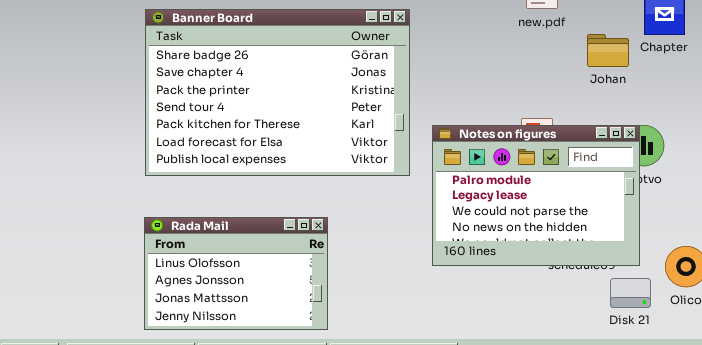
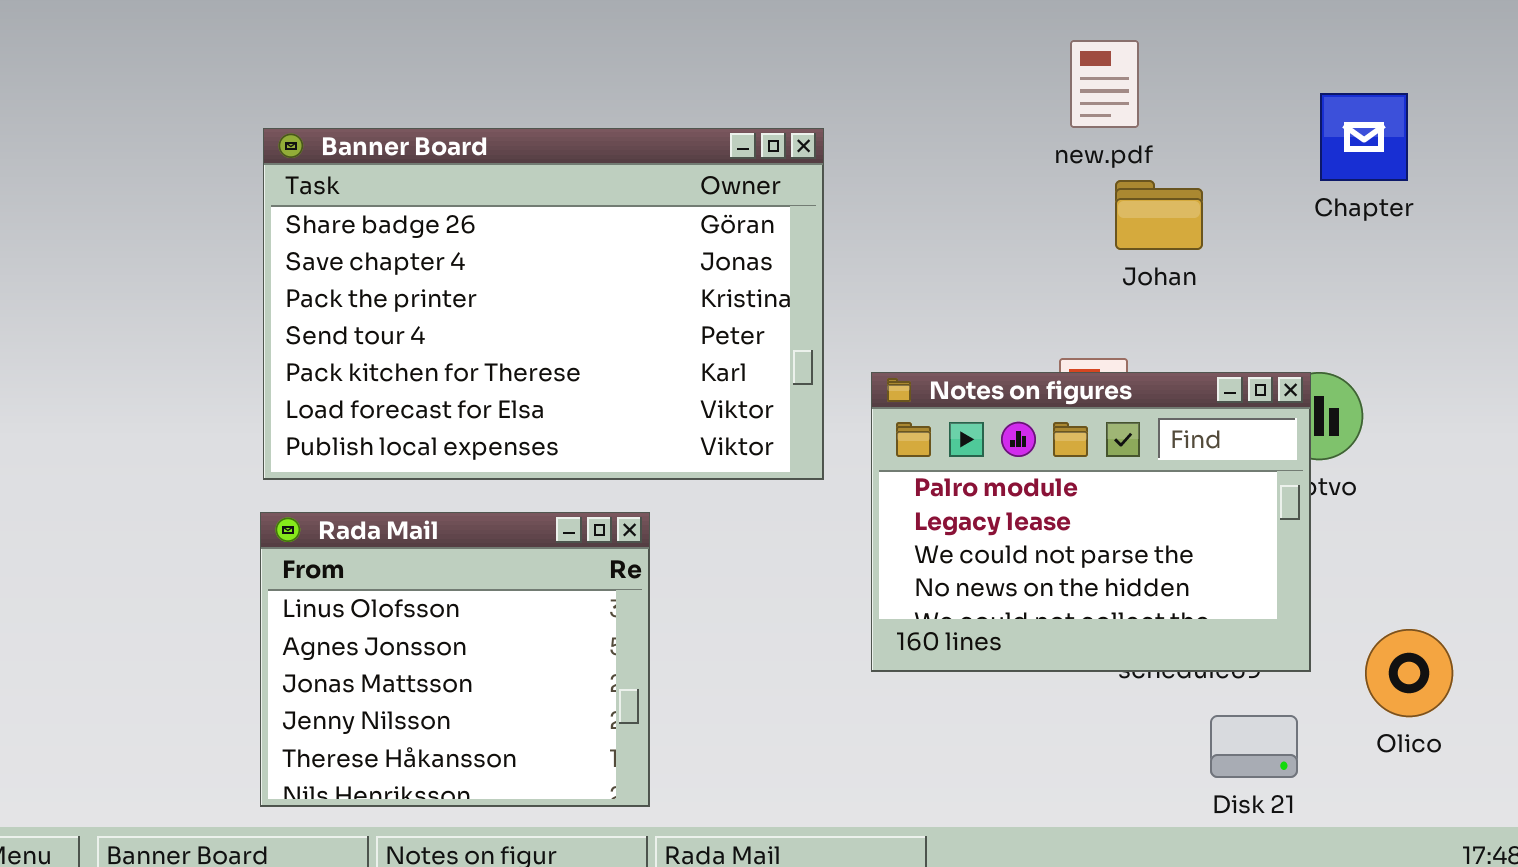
Johan: [587,34,629,67] -> [1115,180,1203,250], moved
Rada Mail: [144,217,328,330] -> [260,512,650,807], resized
Disk 21: [610,278,651,308] -> [1210,715,1298,778], moved

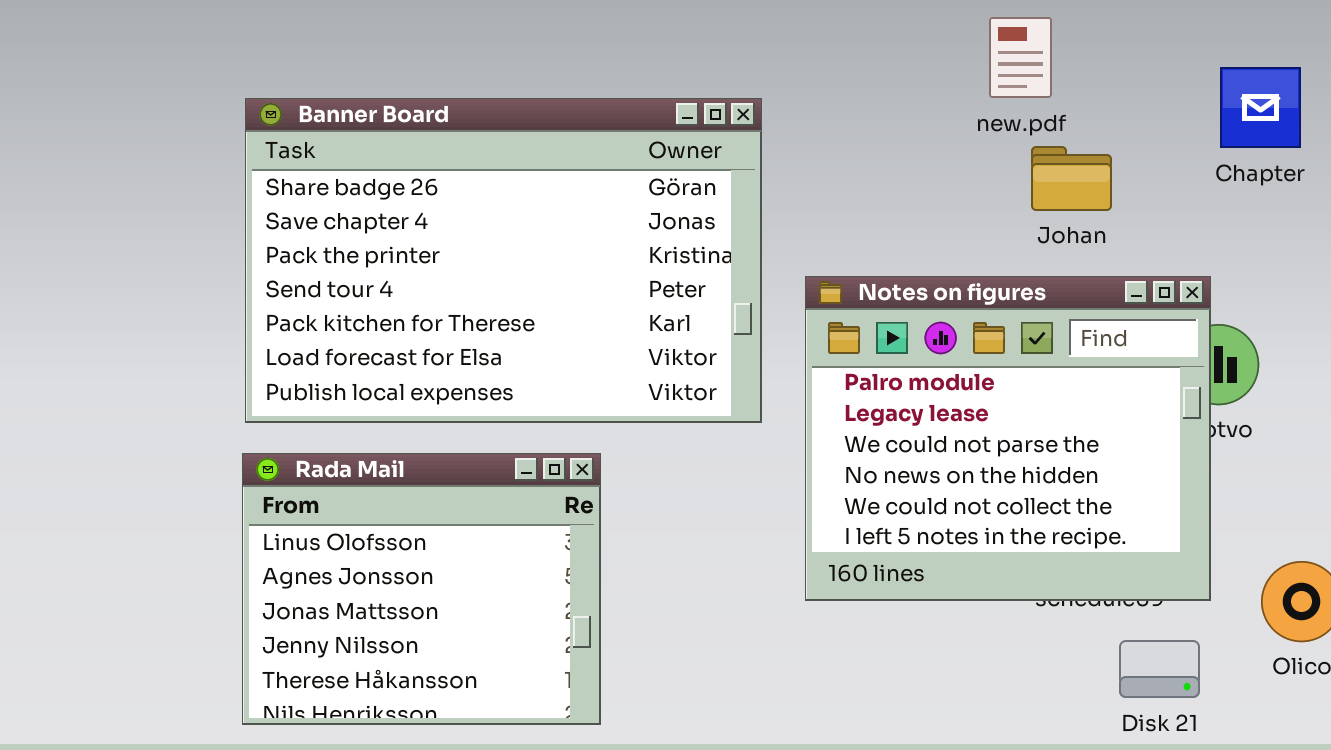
Notes on figures: [871,372,1311,672] -> [805,276,1211,601], resized

